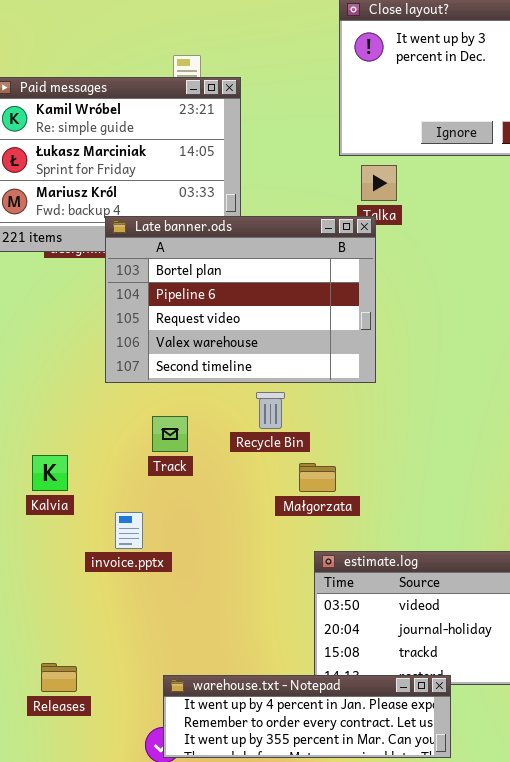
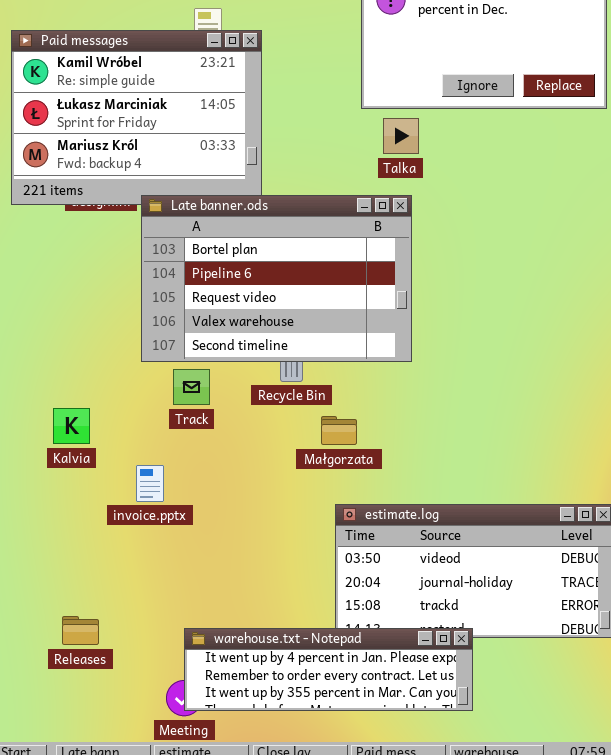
Late banner.ods: [105,216,376,383] -> [141,195,412,362], moved

